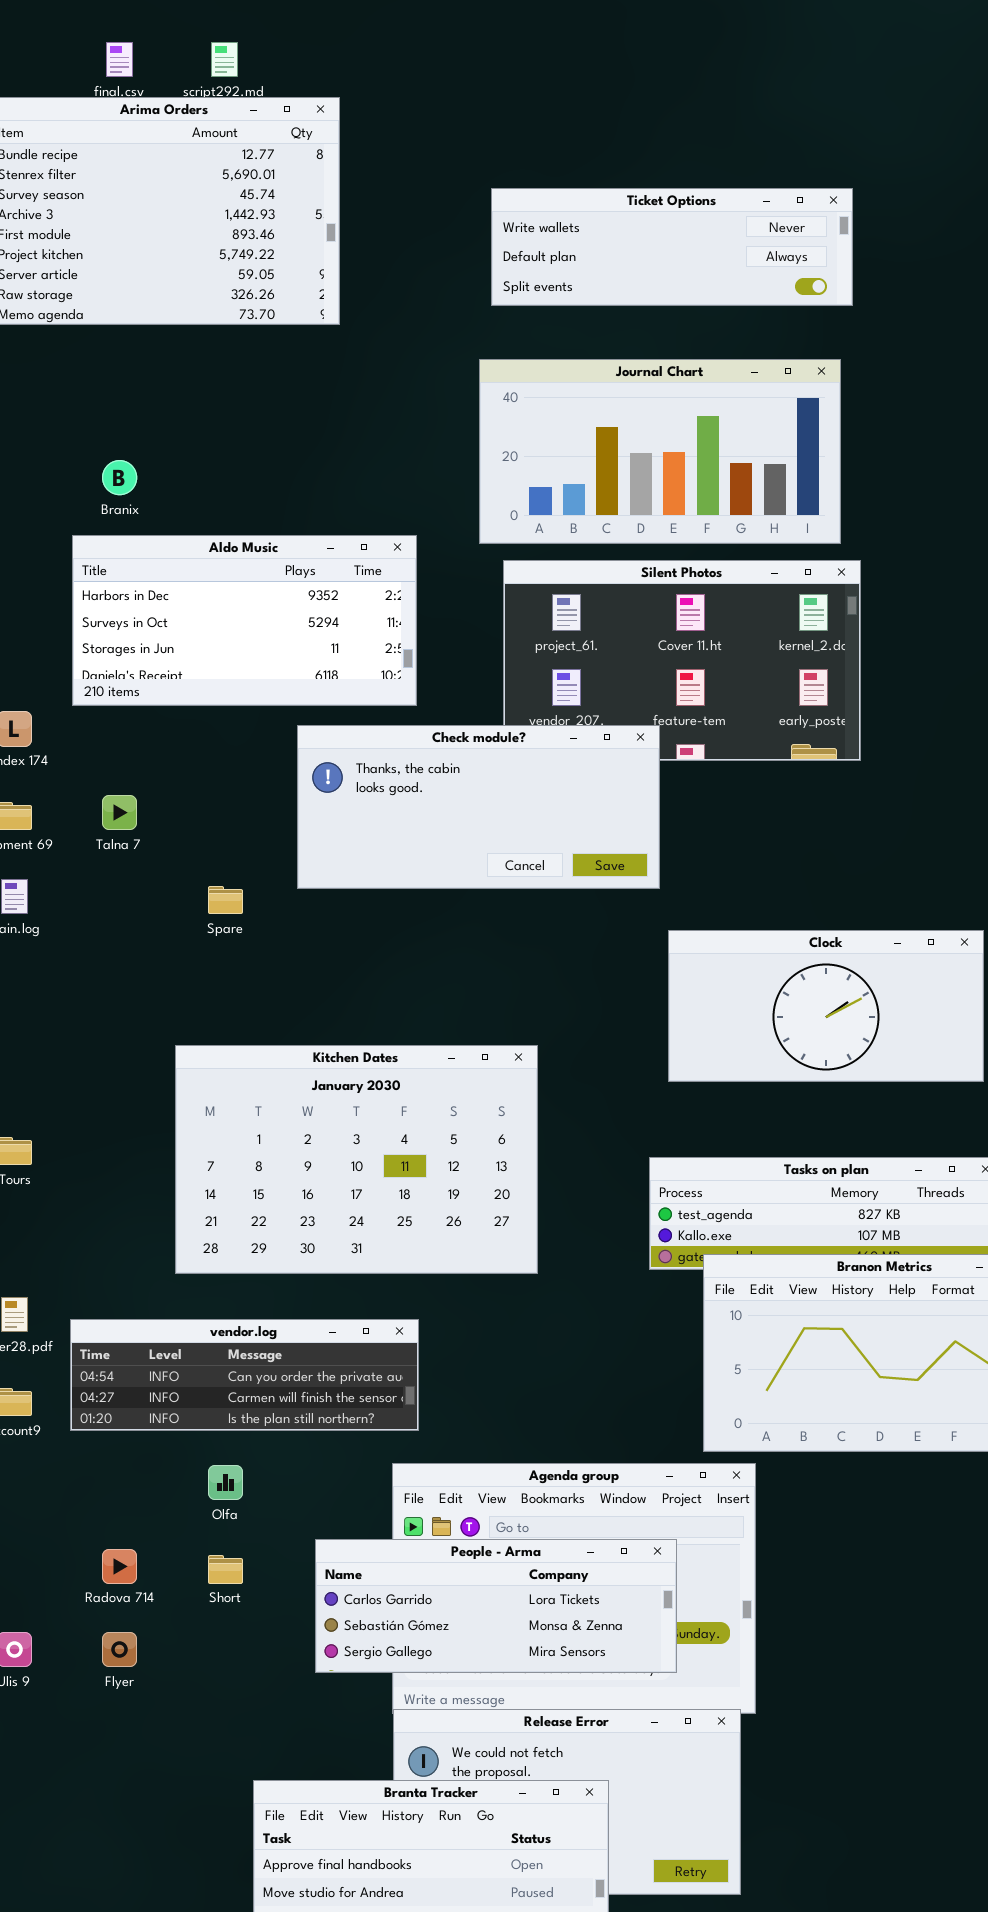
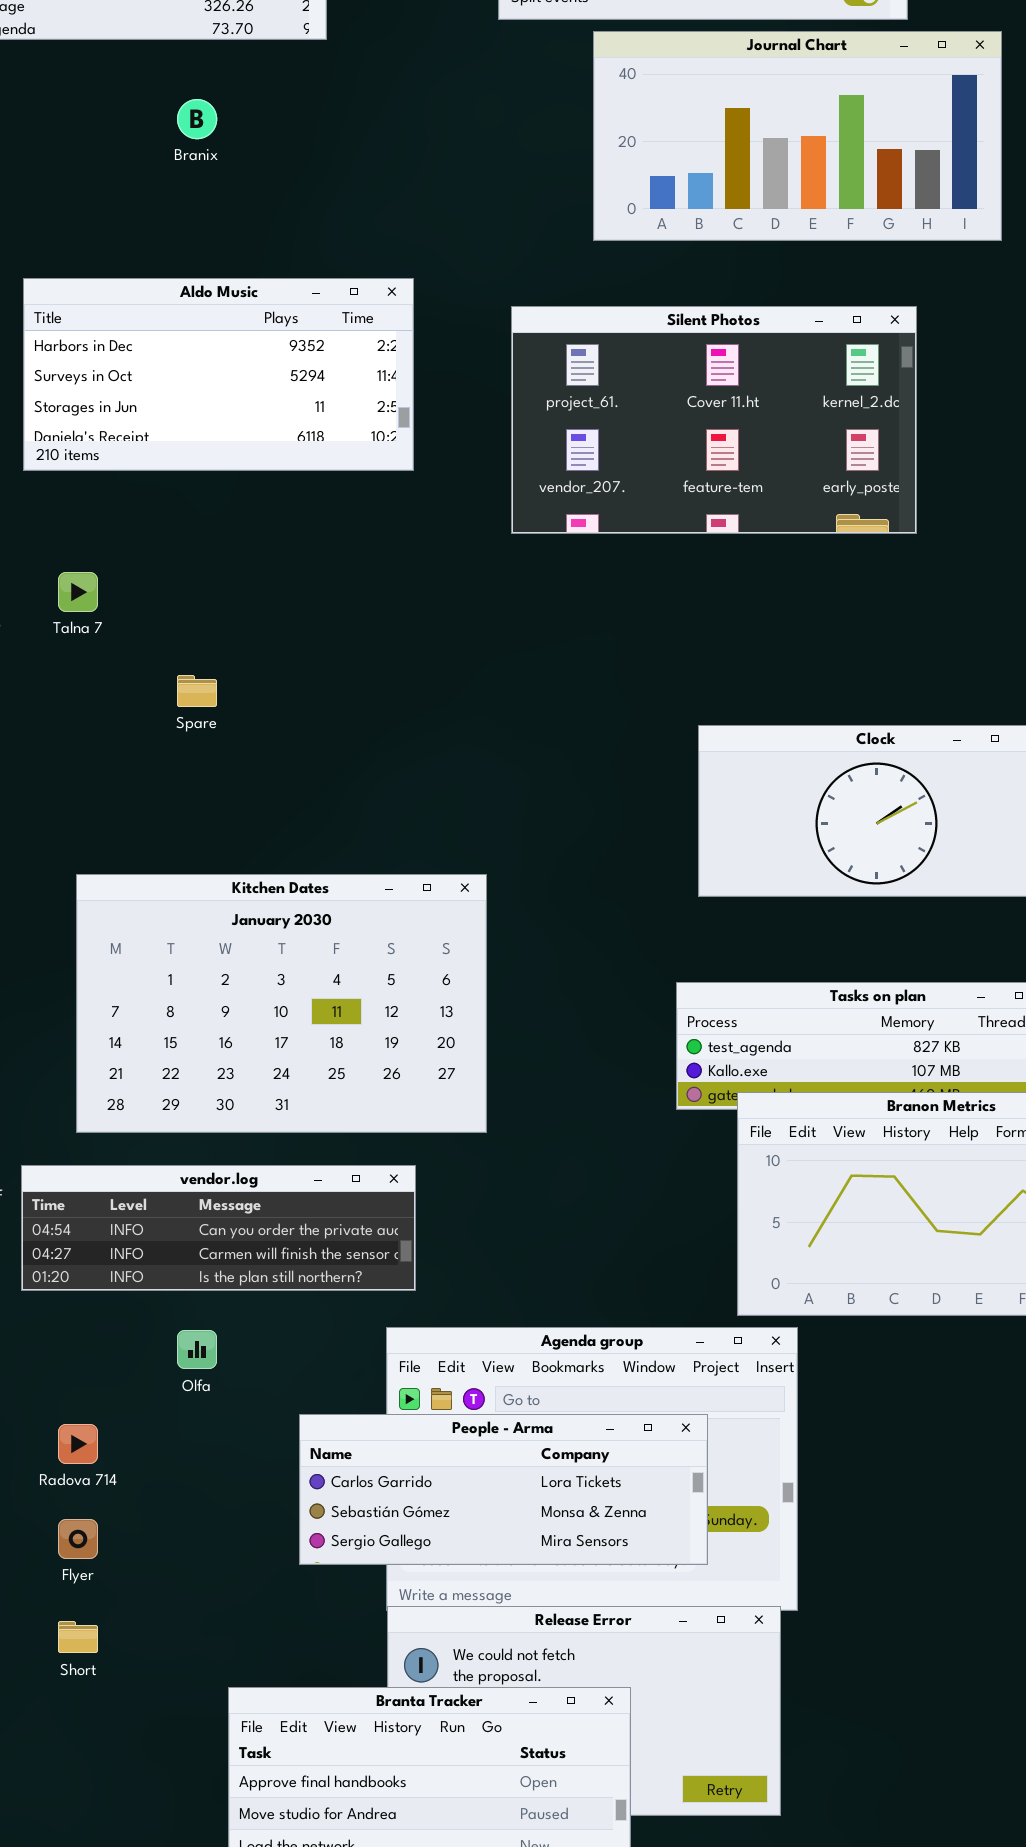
Journal Chart: [479,359,841,544] -> [593,31,1002,241], moved
Branix: [102,460,137,495] -> [177,99,217,139], moved
Check module?: [297,725,660,889] -> none, closed
Kitchen Dates: [175,1045,538,1274] -> [76,874,487,1133], moved
Short: [208,1555,243,1584] -> [58,1621,98,1653], moved

